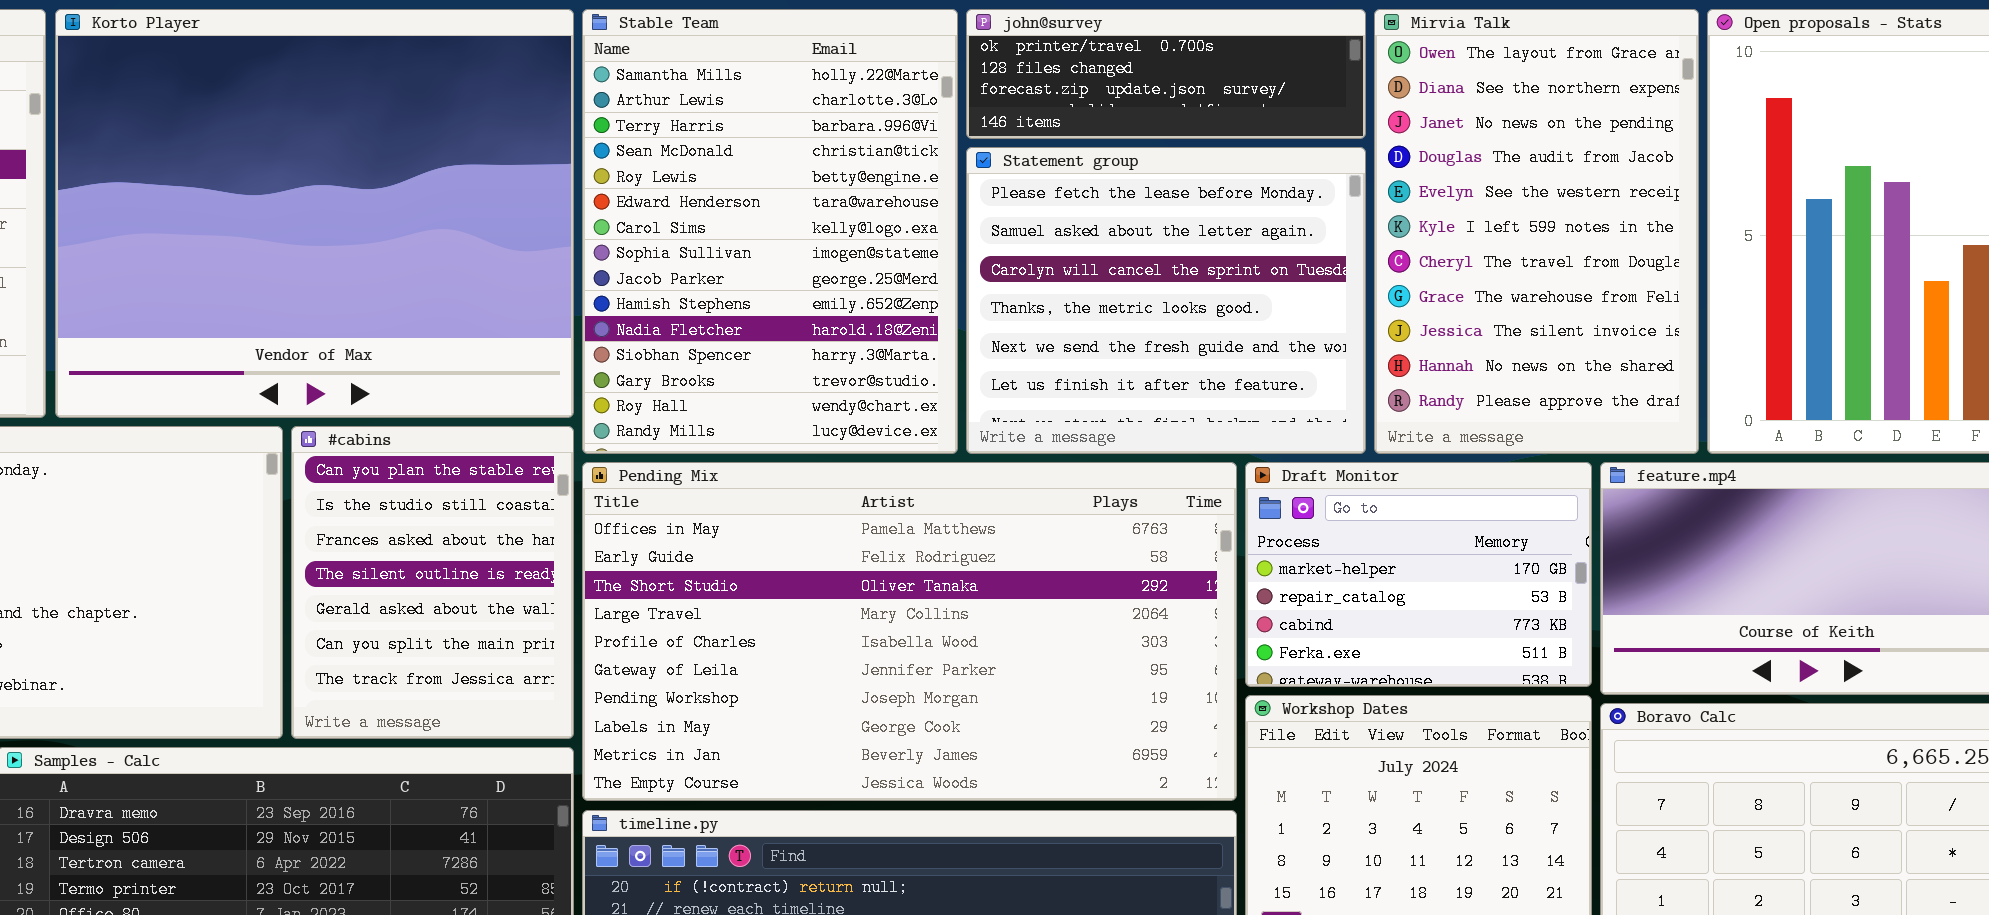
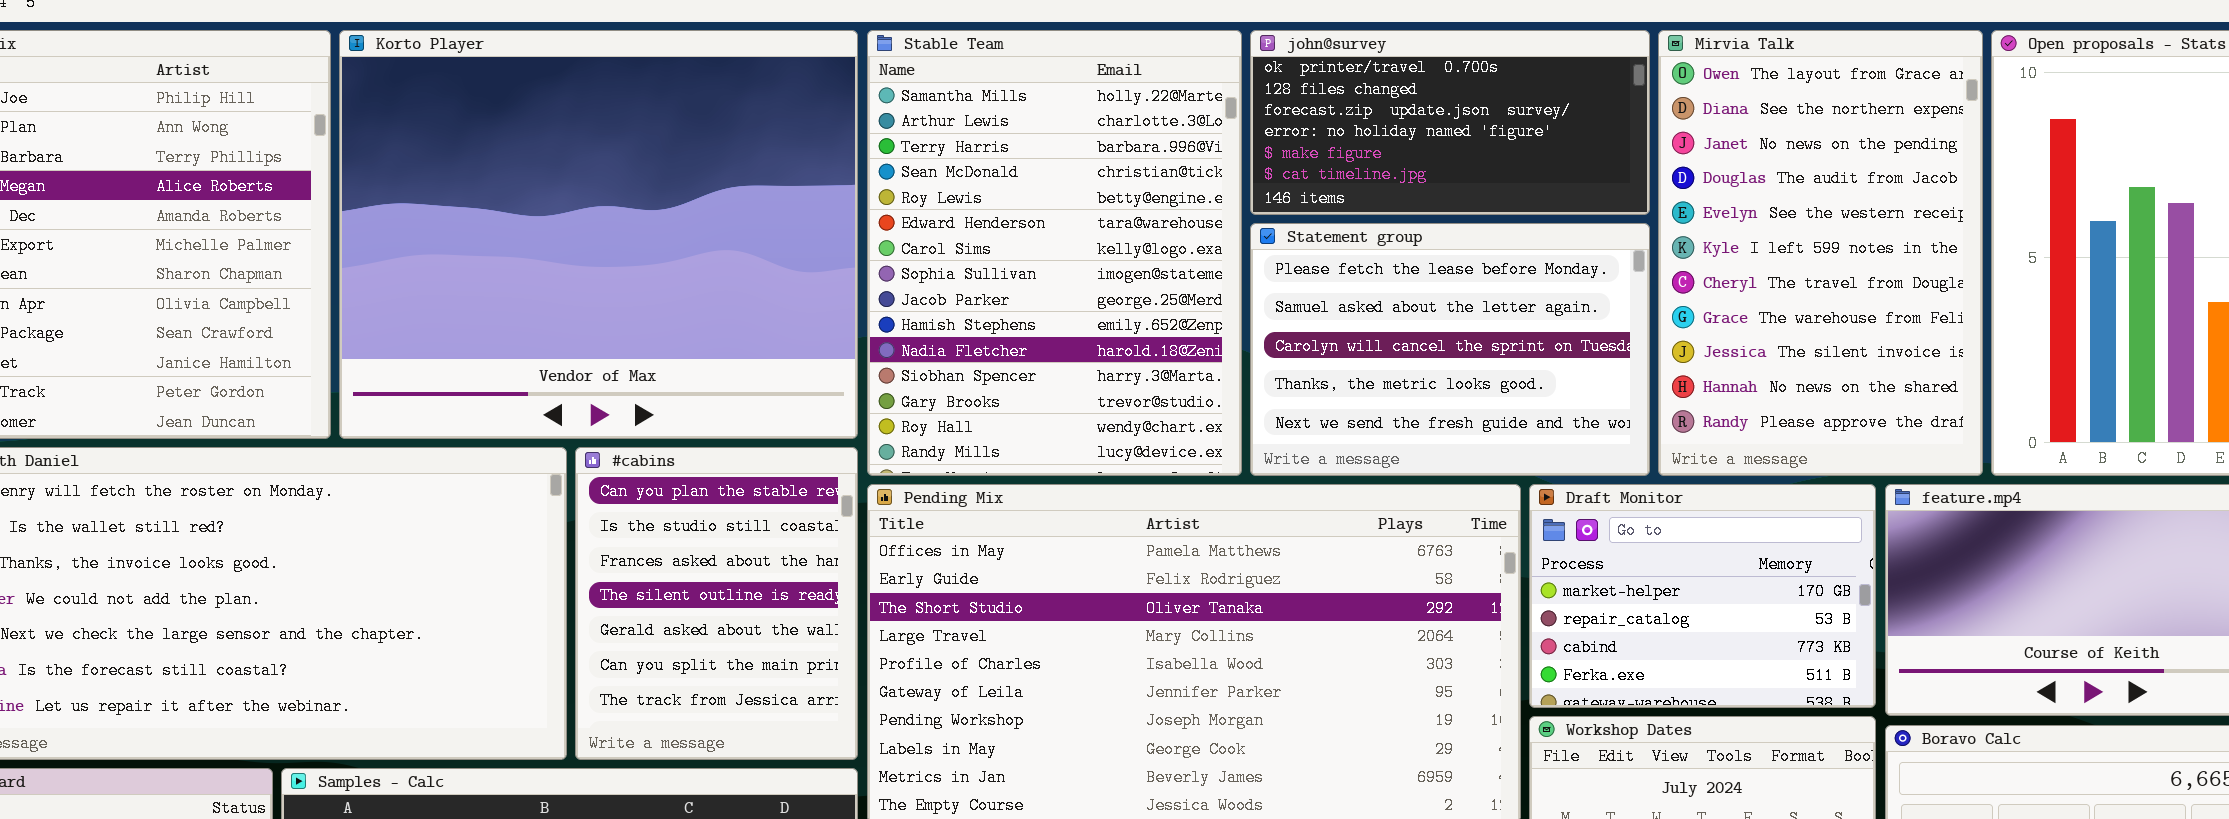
john@survey: [966,9,1366,139] -> [1250,30,1650,215], resized
Statement group: [966,147,1366,454] -> [1250,223,1650,476], resized

